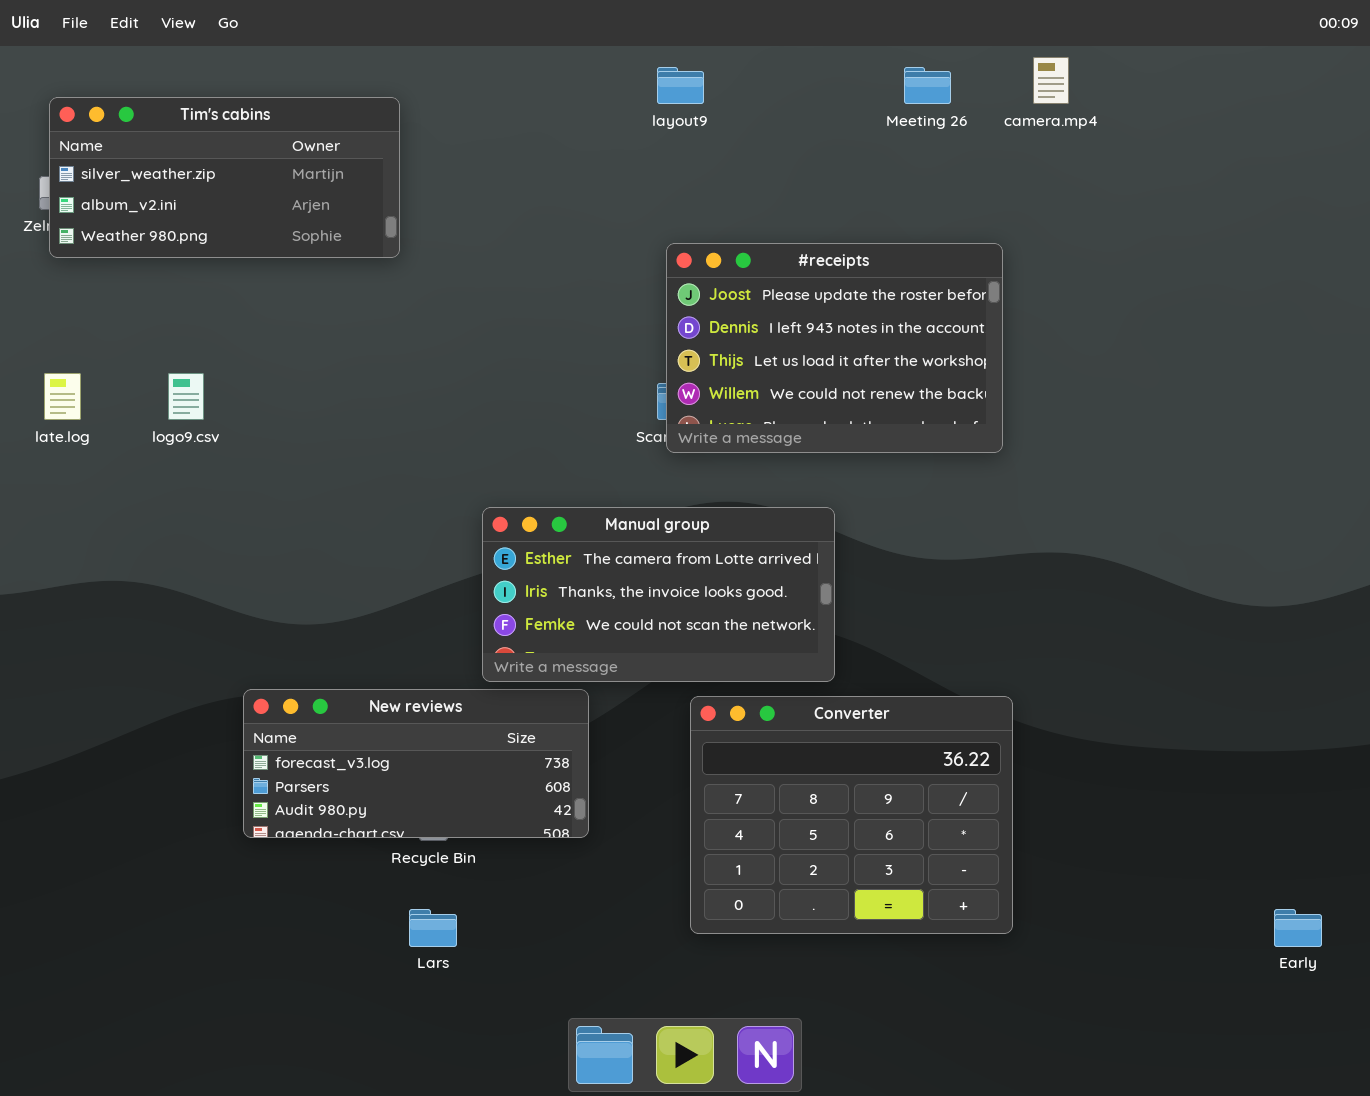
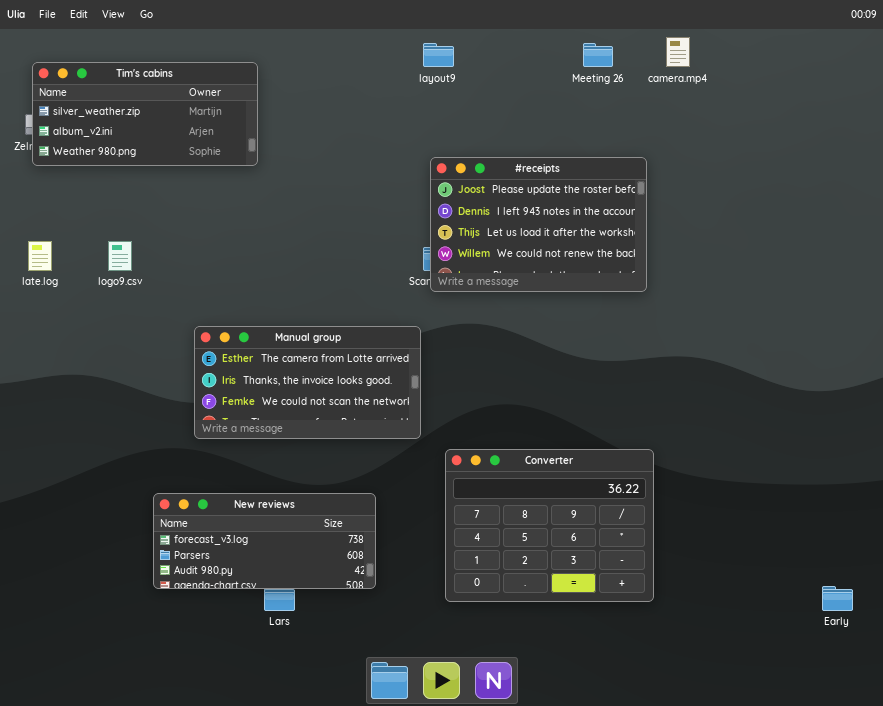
Manual group: [482,507,835,682] -> [194,326,421,439], moved
New reviews: [243,689,589,838] -> [153,493,376,589], moved

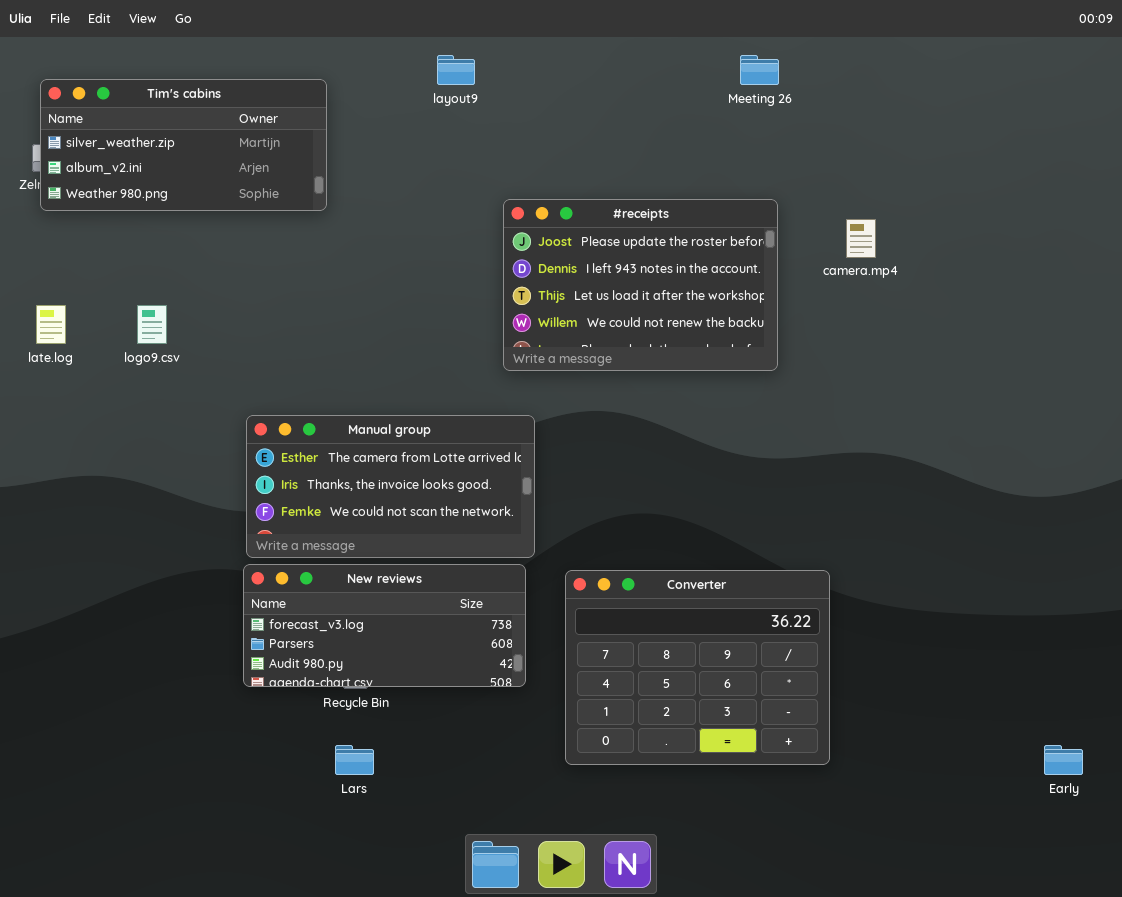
camera.mp4: [666,37,690,67] -> [846,219,876,258], moved
layout9: [423,43,454,67] -> [437,55,475,85], moved
#receipts: [430,157,647,292] -> [503,199,778,371], moved
New reviews: [153,493,376,589] -> [243,564,526,687], moved

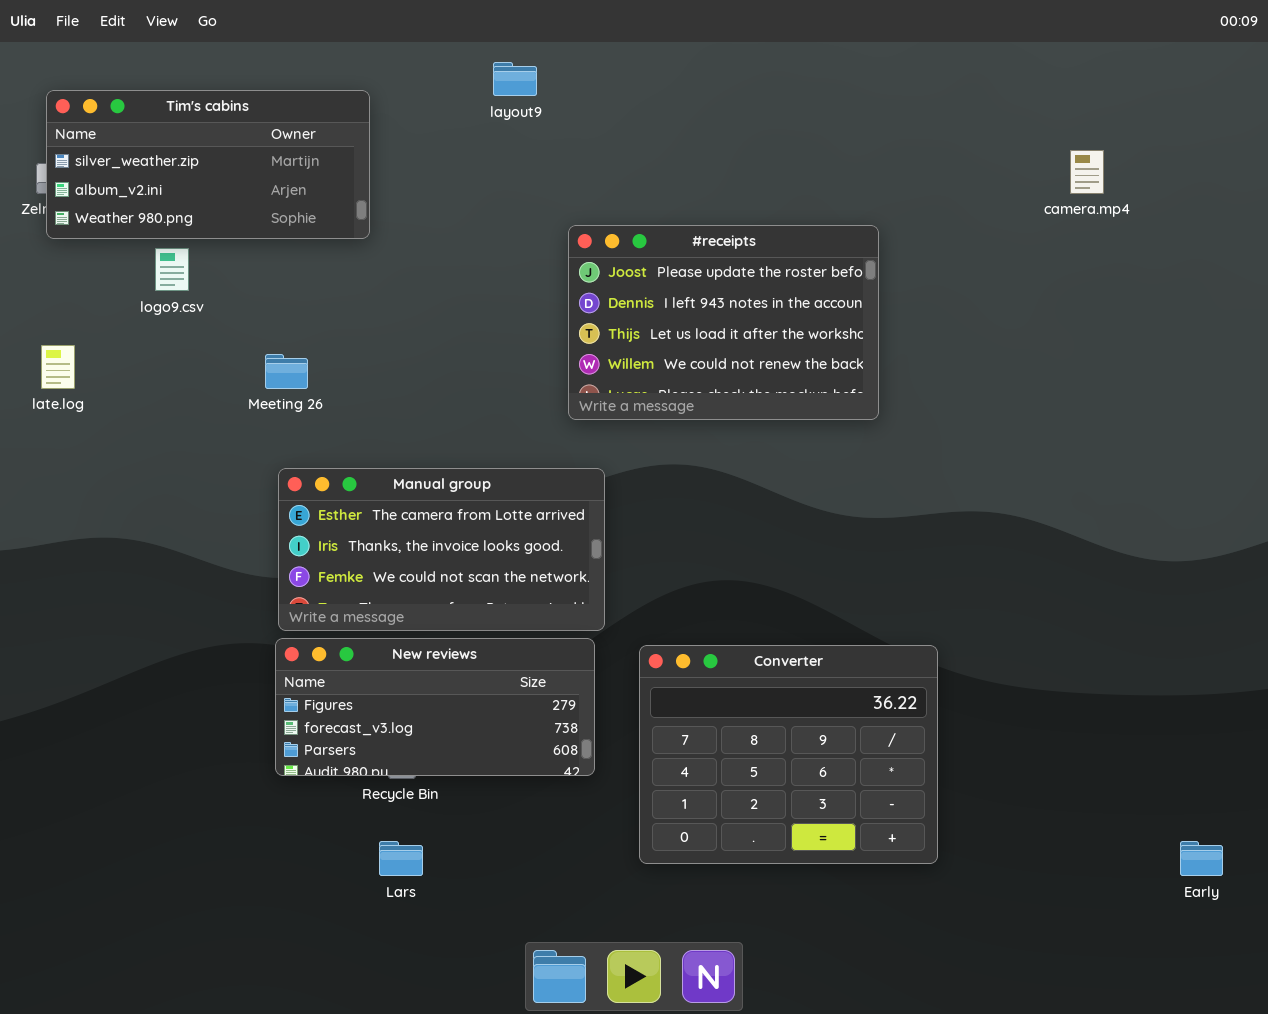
Meeting 26: [740,55,779,85] -> [265,354,308,389], moved
camera.mp4: [846,219,876,258] -> [1070,150,1104,194], moved
logo9.csv: [137,305,167,344] -> [155,248,189,291], moved
New reviews: [243,564,526,687] -> [275,638,595,776], scrolled up 1 row

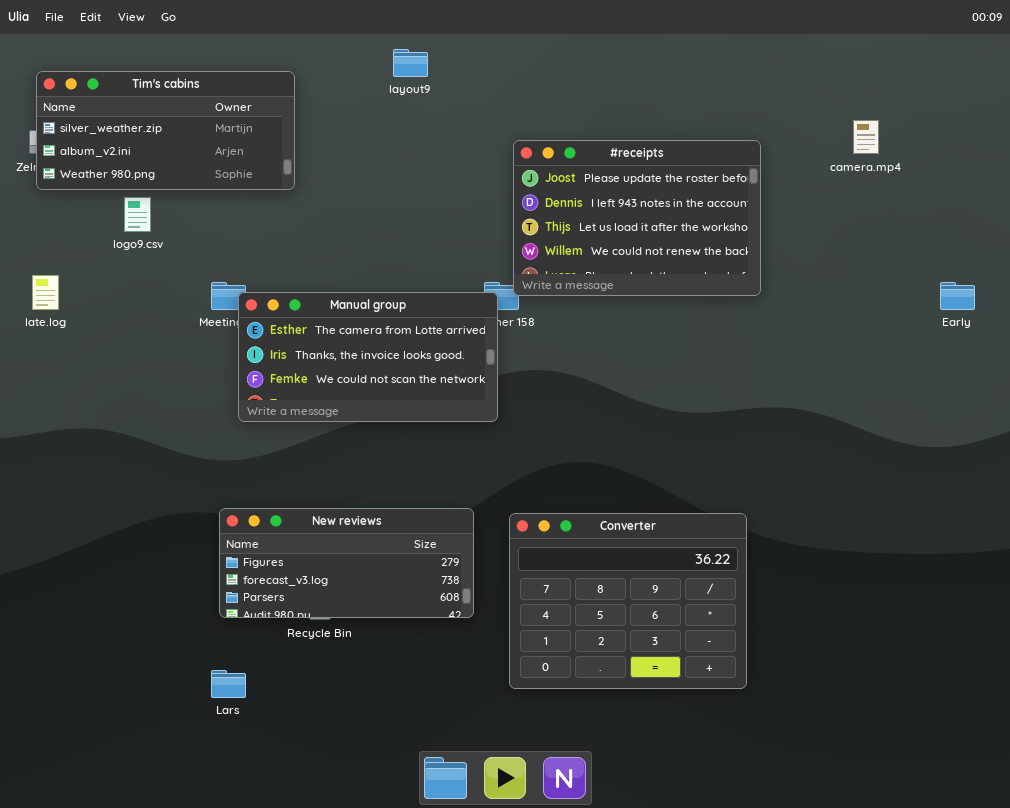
#receipts: [568,225,879,420] -> [513,140,761,296], moved
Manual group: [278,468,605,631] -> [238,292,498,422], moved
Lars: [379,841,423,876] -> [211,670,246,698], moved
Early: [1180,841,1223,876] -> [940,282,975,310], moved

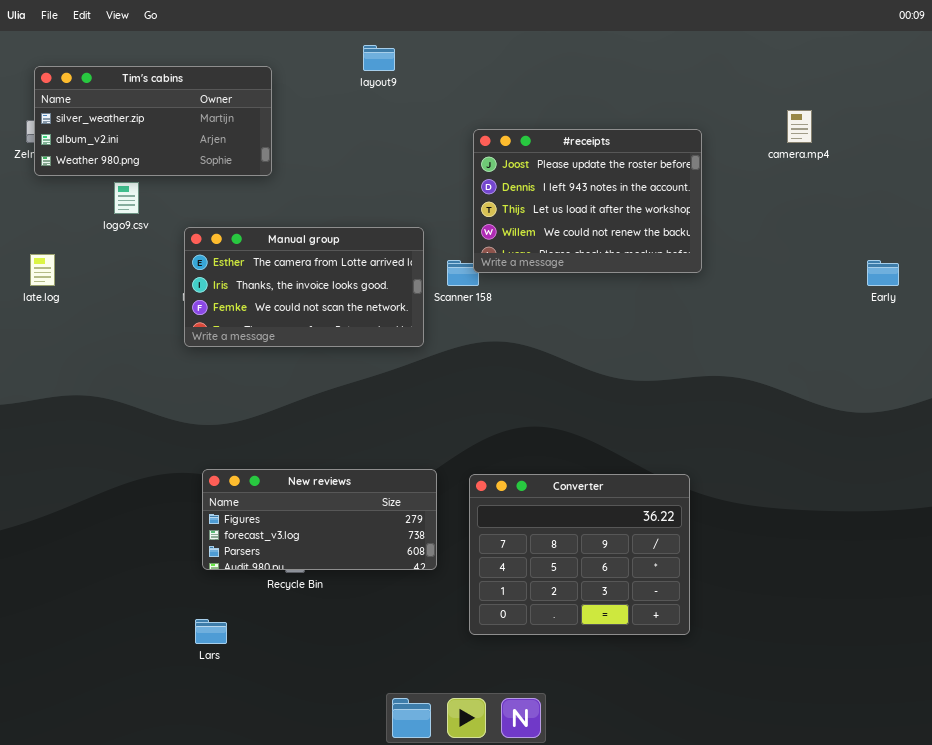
Manual group: [238,292,498,422] -> [184,227,424,347], moved

